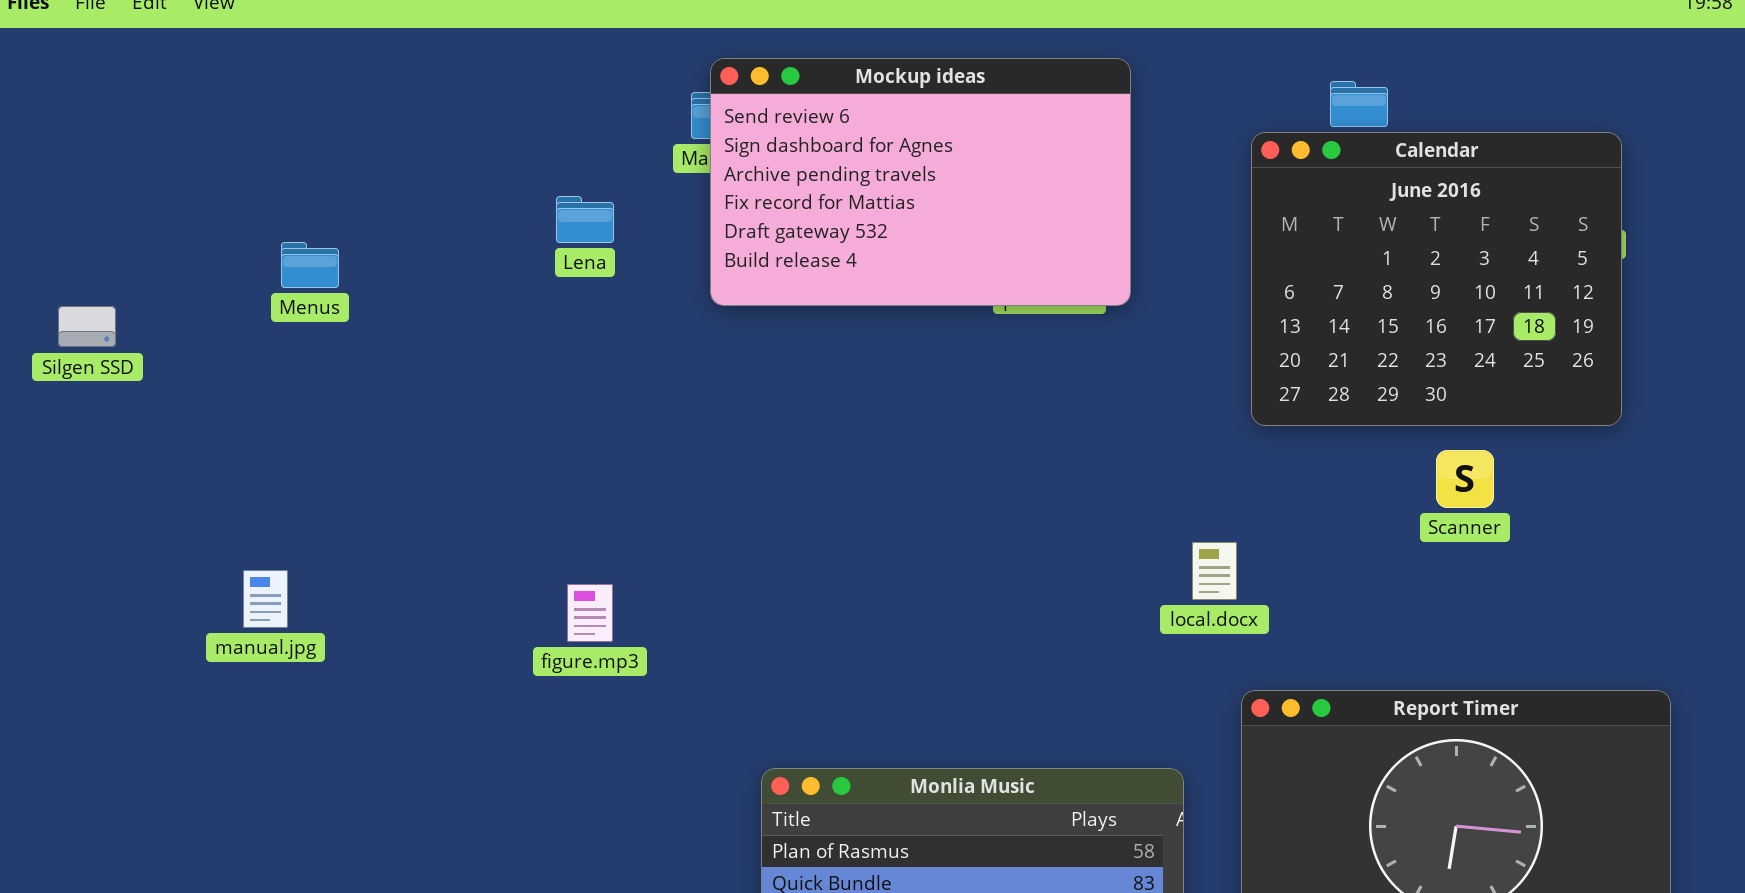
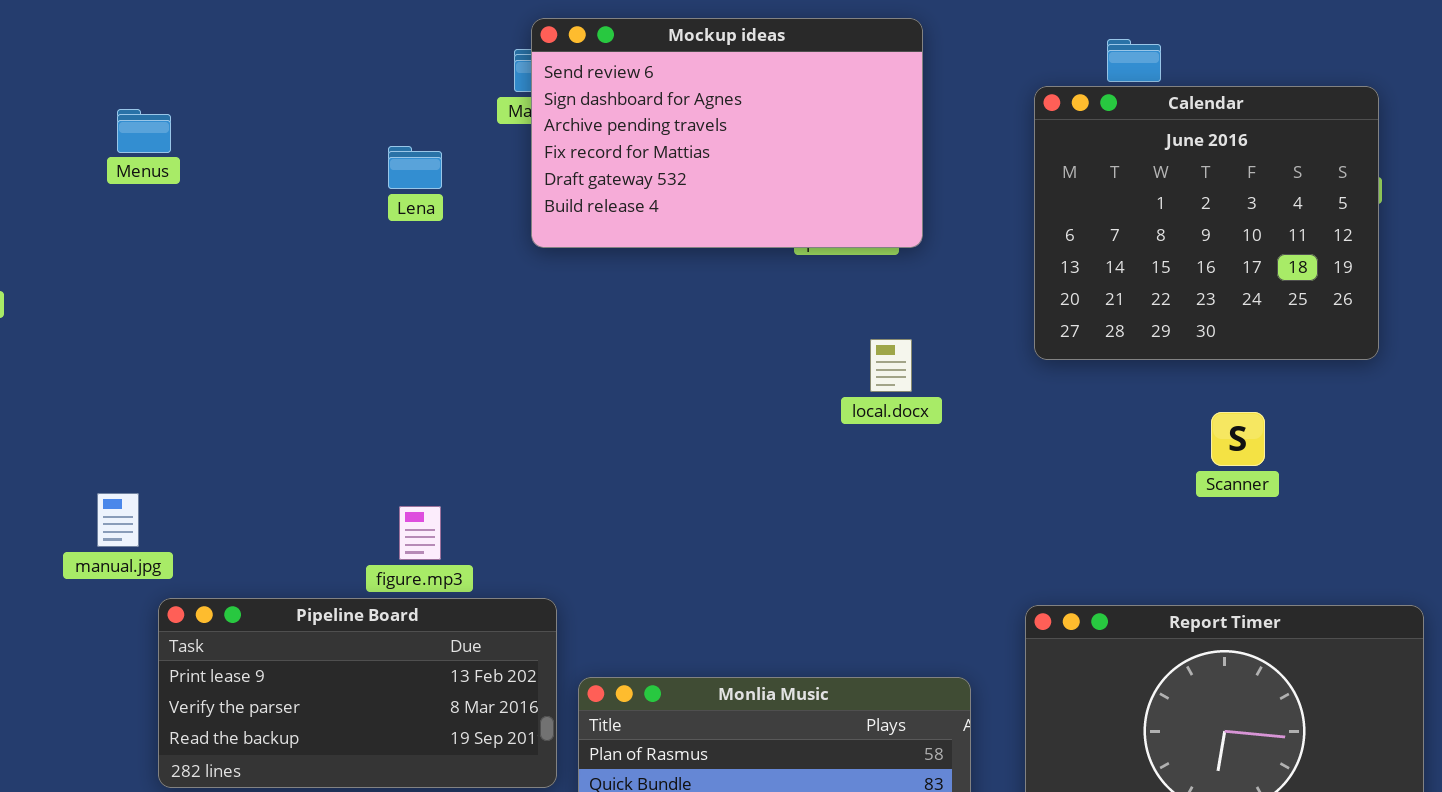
Menus: [281,242,339,288] -> [117,109,171,153], moved
Scanner: [1436,450,1494,508] -> [1211,412,1265,466], moved
local.docx: [1192,542,1237,600] -> [870,339,912,392], moved
Pipeline Board: none -> [158,598,557,788], opened

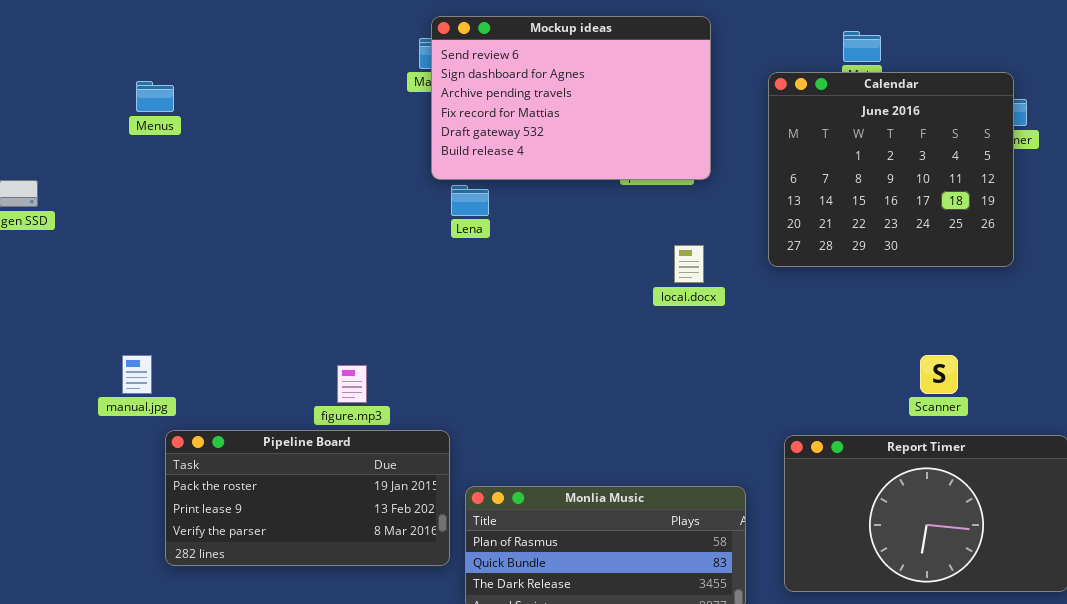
Calendar: [1034,86,1379,360] -> [768,72,1014,267], moved
Lena: [388,146,442,189] -> [451,185,489,216], moved
Scanner: [1211,412,1265,466] -> [920,355,958,394], moved
Pipeline Board: [158,598,557,788] -> [165,430,450,566], scrolled up 1 row

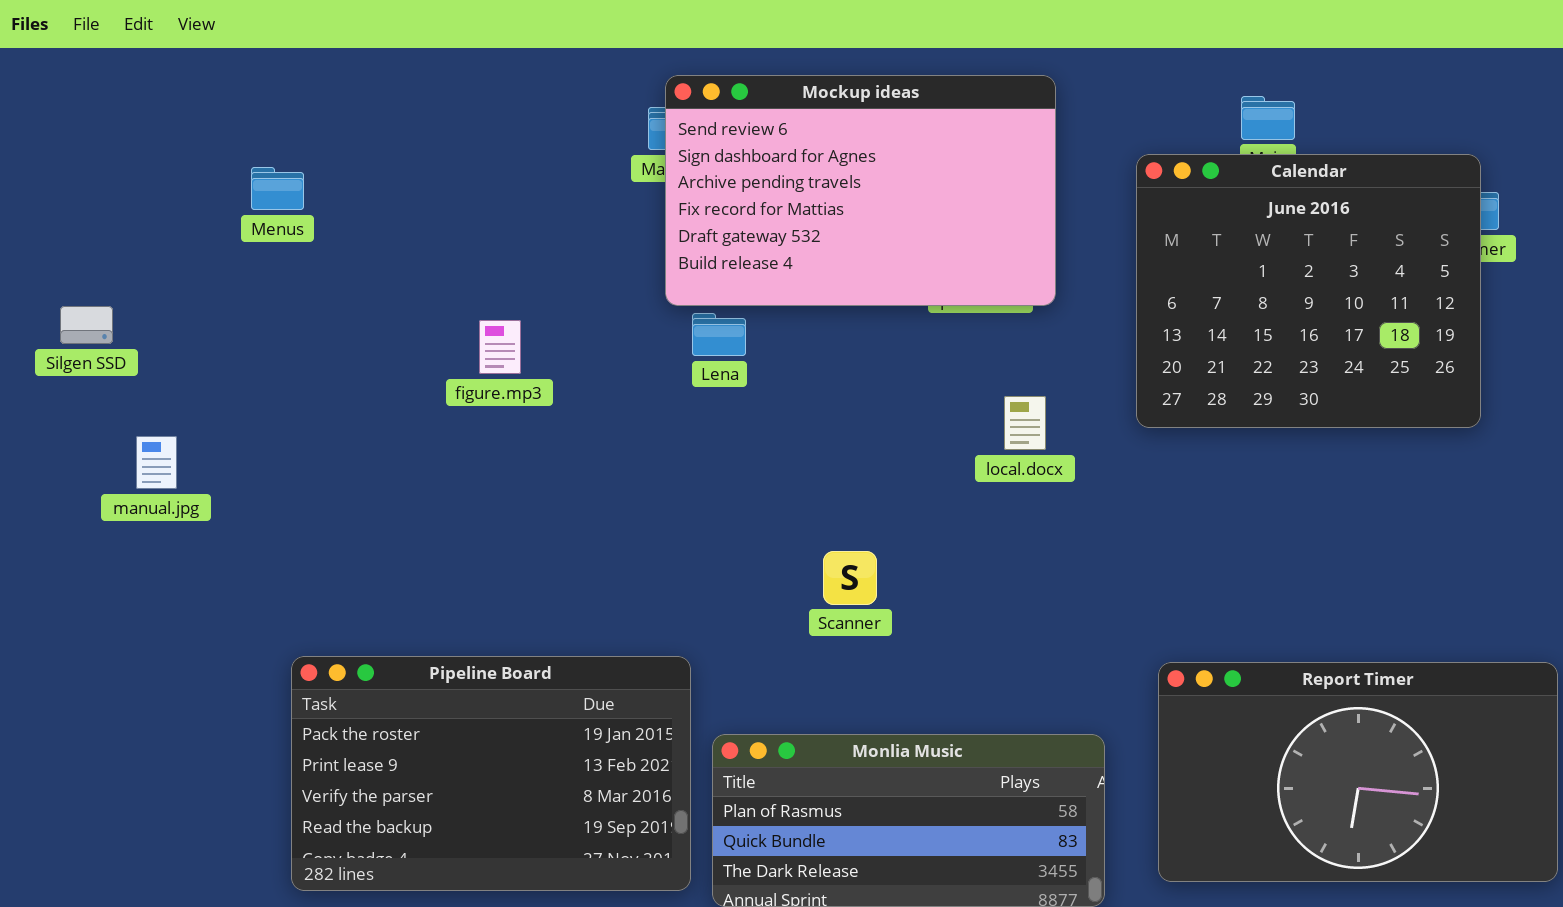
manual.jpg: [122,355,152,394] -> [136,436,177,489], moved
Scanner: [920,355,958,394] -> [823,551,877,605], moved
figure.mp3: [337,365,367,403] -> [479,320,521,374], moved
Pipeline Board: [165,430,450,566] -> [291,656,691,891], resized

